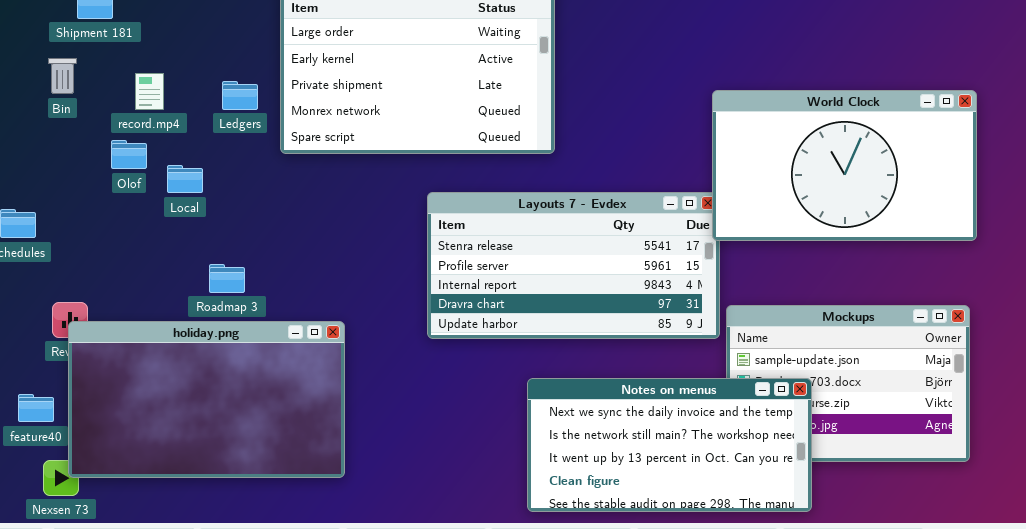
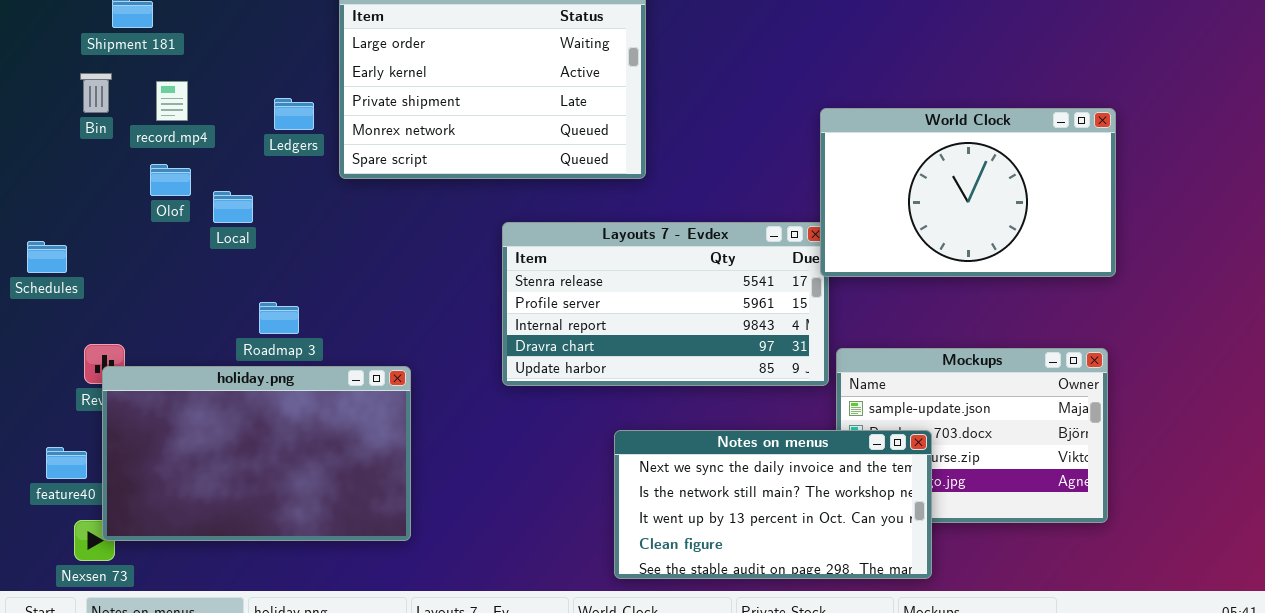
record.mp4: [135,73,164,110] -> [156,81,188,121], moved

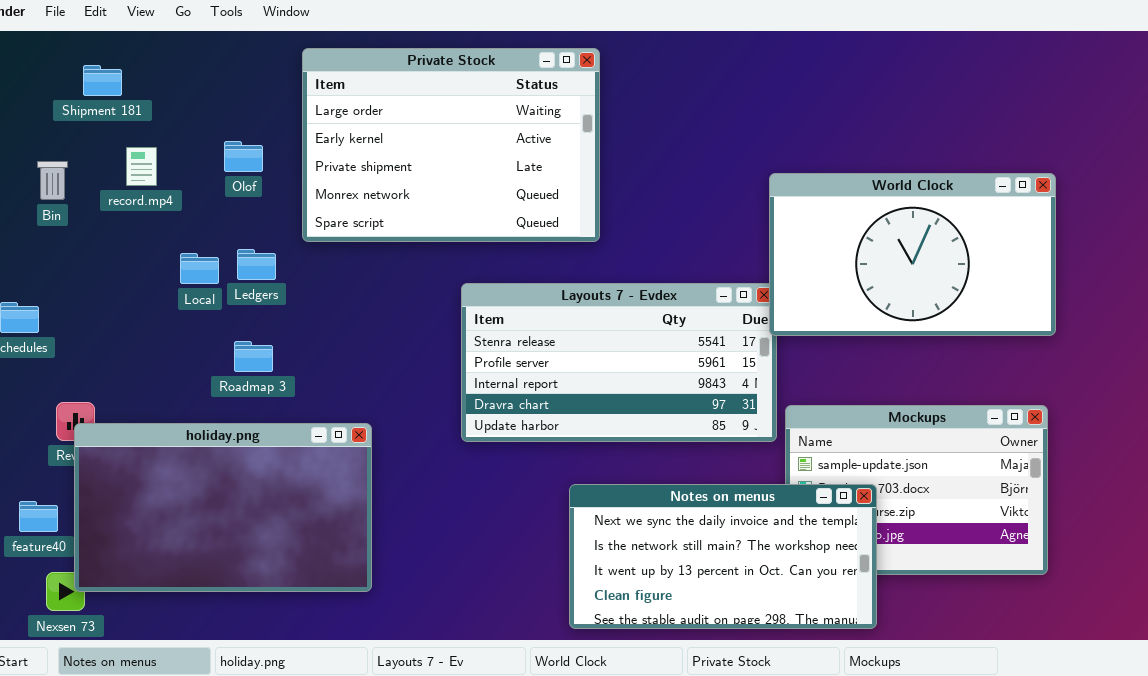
Bin: [80,73,112,113] -> [37,161,68,200], moved
Ledgers: [274,98,314,130] -> [237,249,276,280], moved
Olof: [150,164,191,196] -> [224,141,263,172], moved
Roadmap 3: [259,302,299,334] -> [234,341,273,372], moved

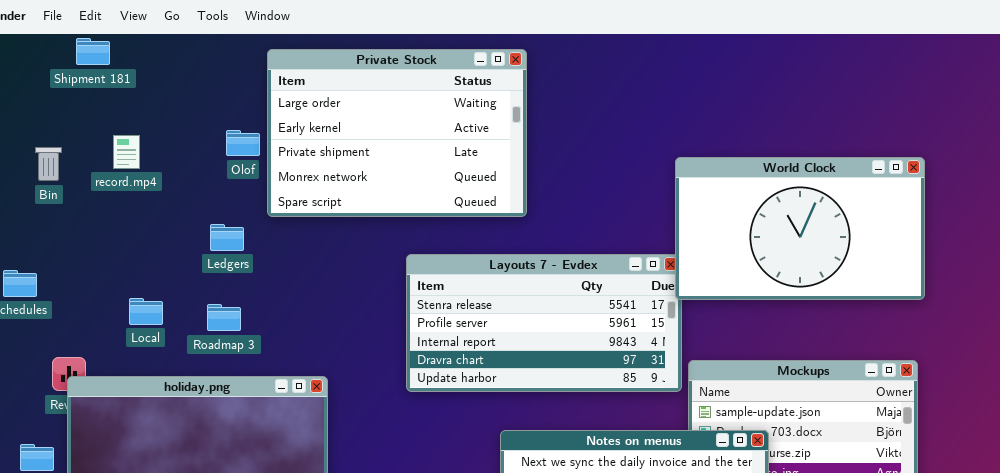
Shipment 181: [83,65,122,96] -> [76,38,110,65], moved
Olof: [224,141,263,172] -> [226,130,260,156], moved
Local: [180,253,219,284] -> [129,298,163,325], moved

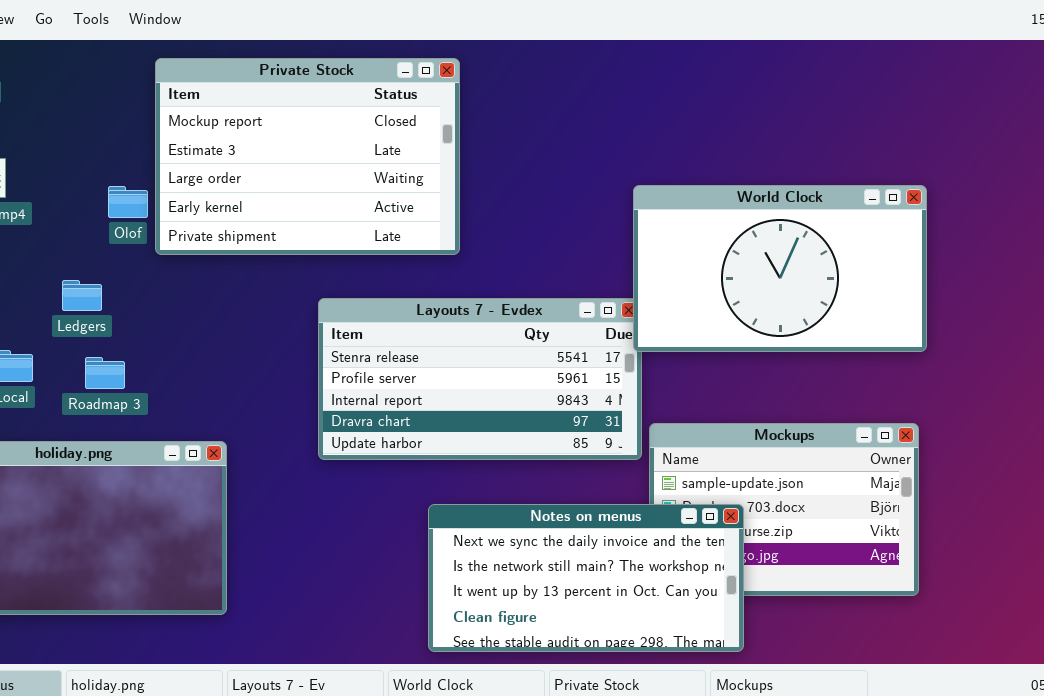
Private Stock: [267,49,527,217] -> [155,58,460,255], scrolled up 2 rows
Olof: [226,130,260,156] -> [108,186,148,218], moved
Ledgers: [210,224,244,251] -> [62,280,102,311], moved

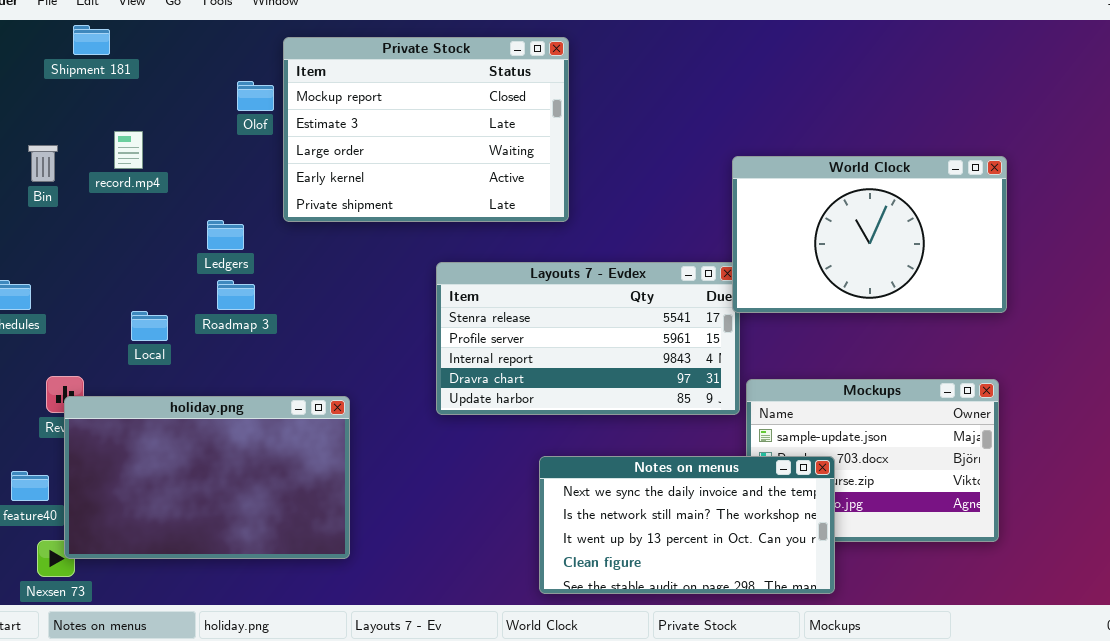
Olof: [108,186,148,218] -> [237,81,274,111], moved
Ledgers: [62,280,102,311] -> [207,220,244,250], moved
Roadmap 3: [85,357,125,389] -> [217,280,255,310], moved

